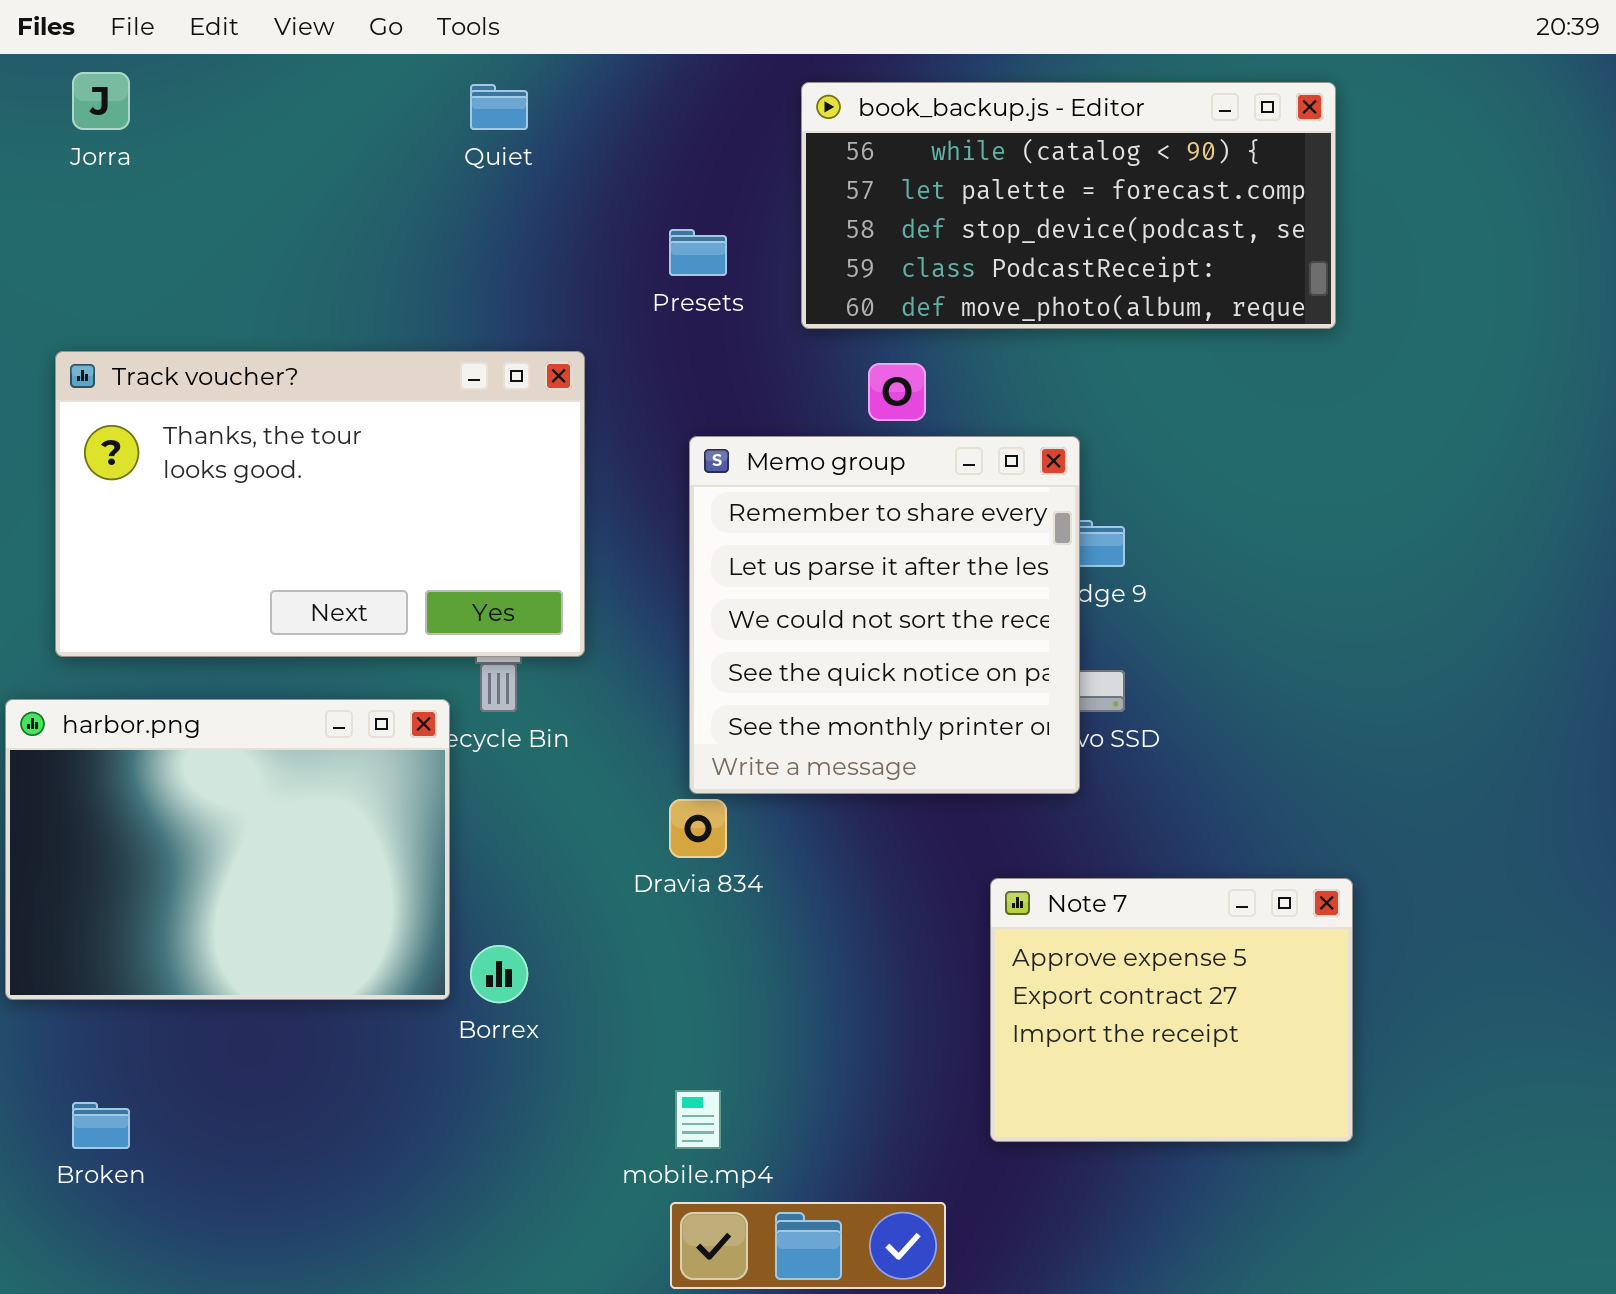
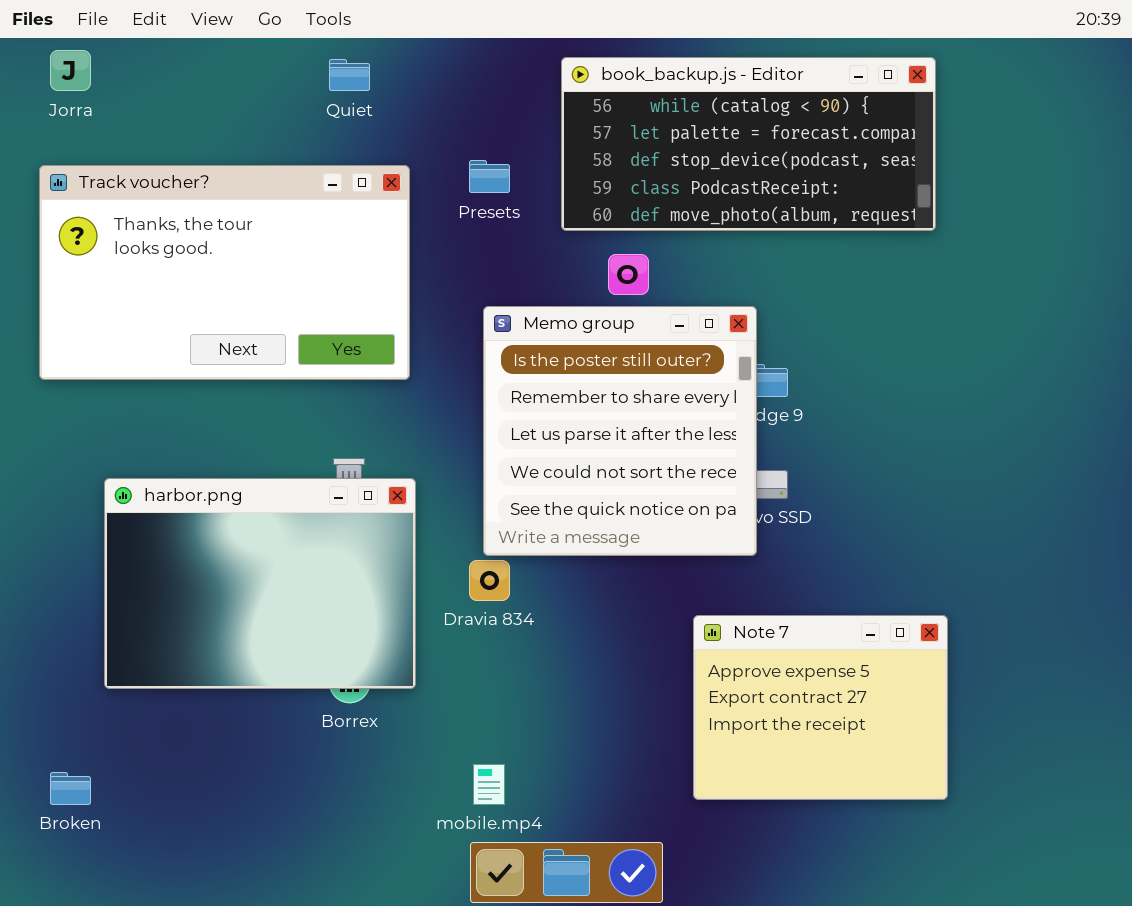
Track voucher?: [55,351,585,657] -> [39,165,410,380], moved
Memo group: [689,436,1080,794] -> [483,306,757,556], scrolled up 1 row
harbor.png: [5,699,450,1000] -> [104,478,416,689], moved

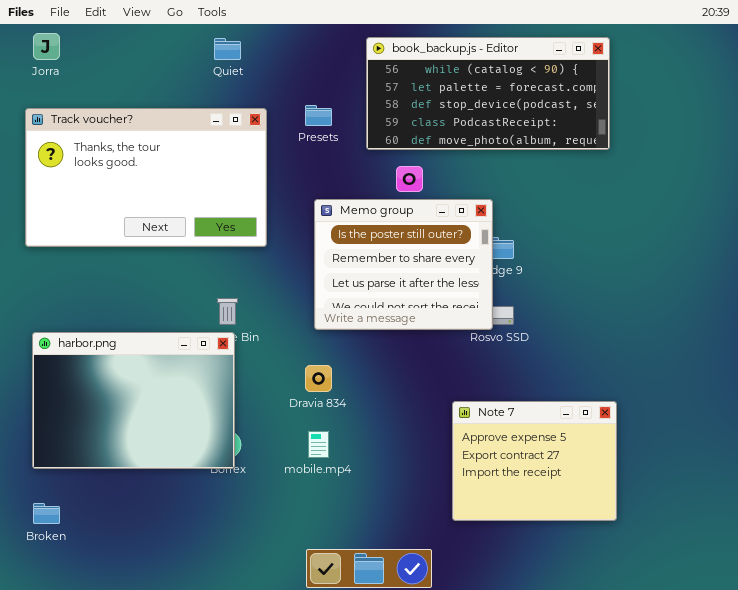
Memo group: [483,306,757,556] -> [314,199,493,330], resized
harbor.png: [104,478,416,689] -> [32,332,235,469], moved
mobile.mp4: [473,764,505,805] -> [308,431,329,458], moved

